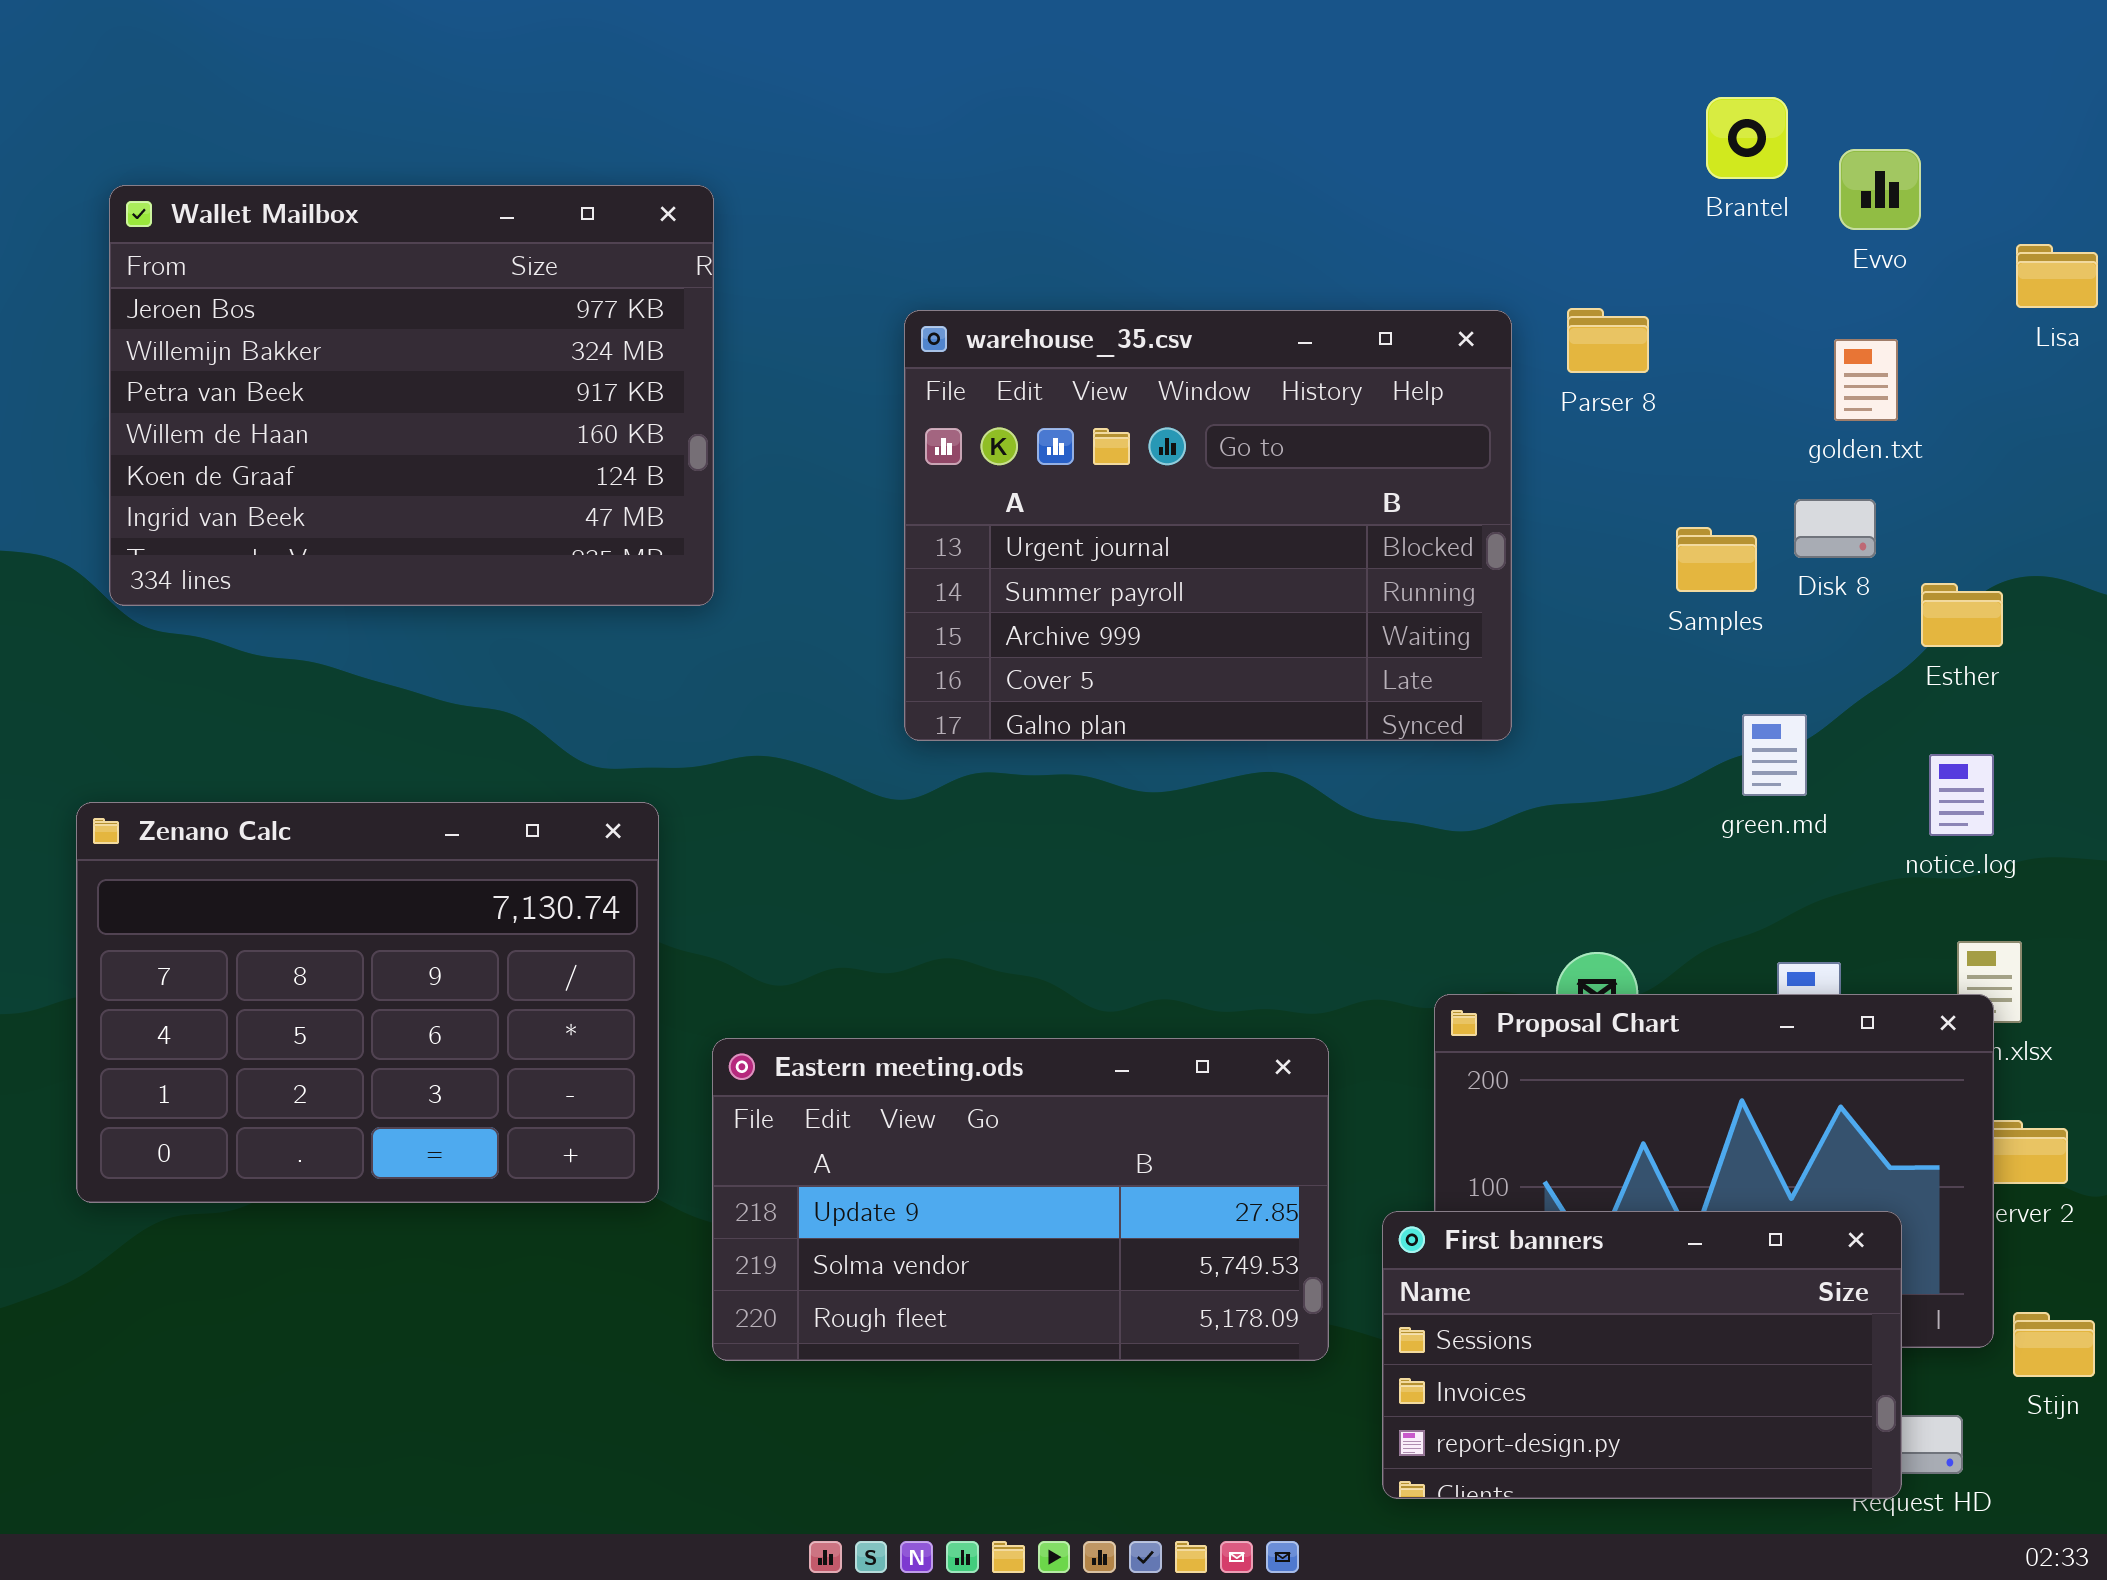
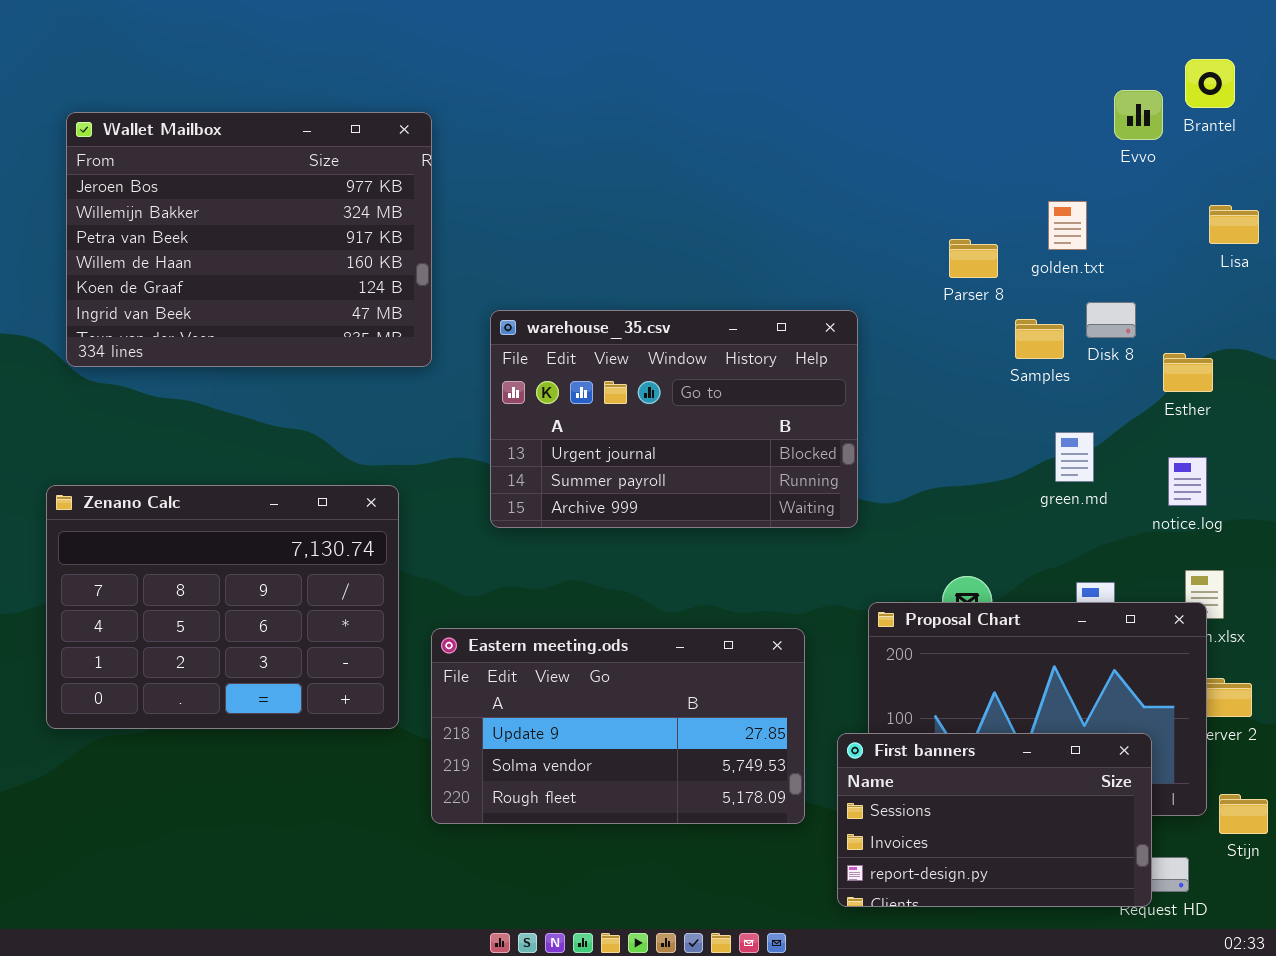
Brantel: [1706,97,1788,179] -> [1185,59,1235,108], moved
Lisa: [2016,244,2098,308] -> [1209,205,1259,244], moved
Parser 8: [1567,308,1649,373] -> [949,239,998,278], moved
warehouse_35.csv: [904,310,1512,741] -> [490,310,858,528], moved, resized
golden.txt: [1834,339,1898,421] -> [1048,201,1087,250], moved

